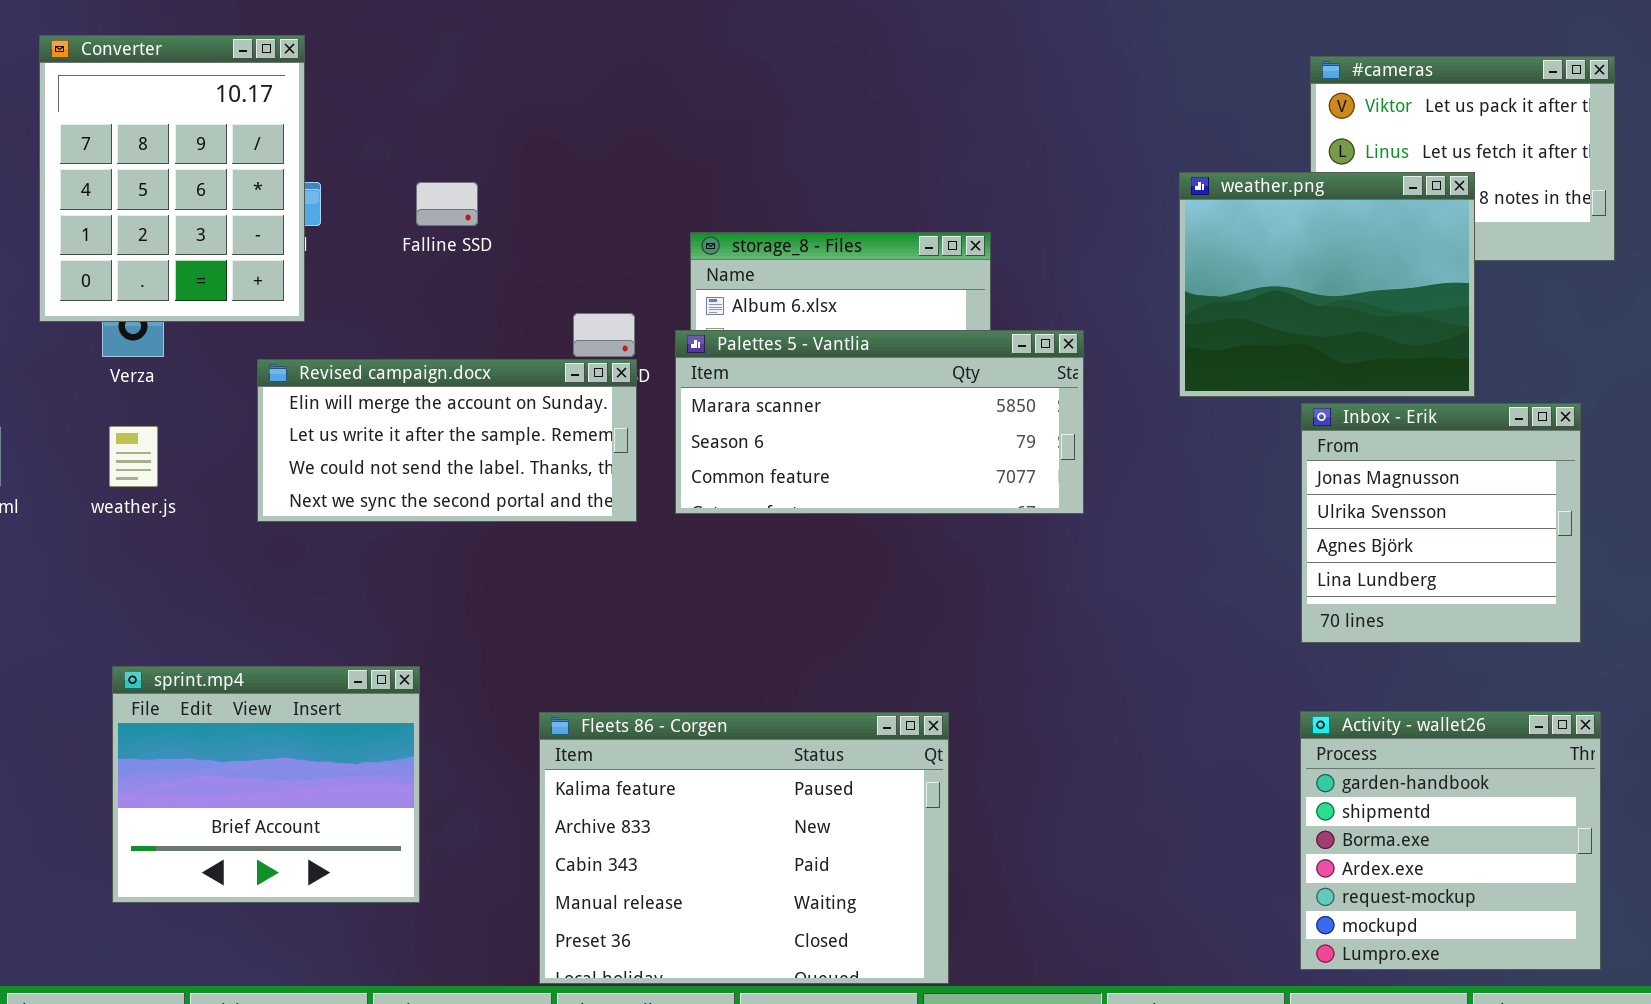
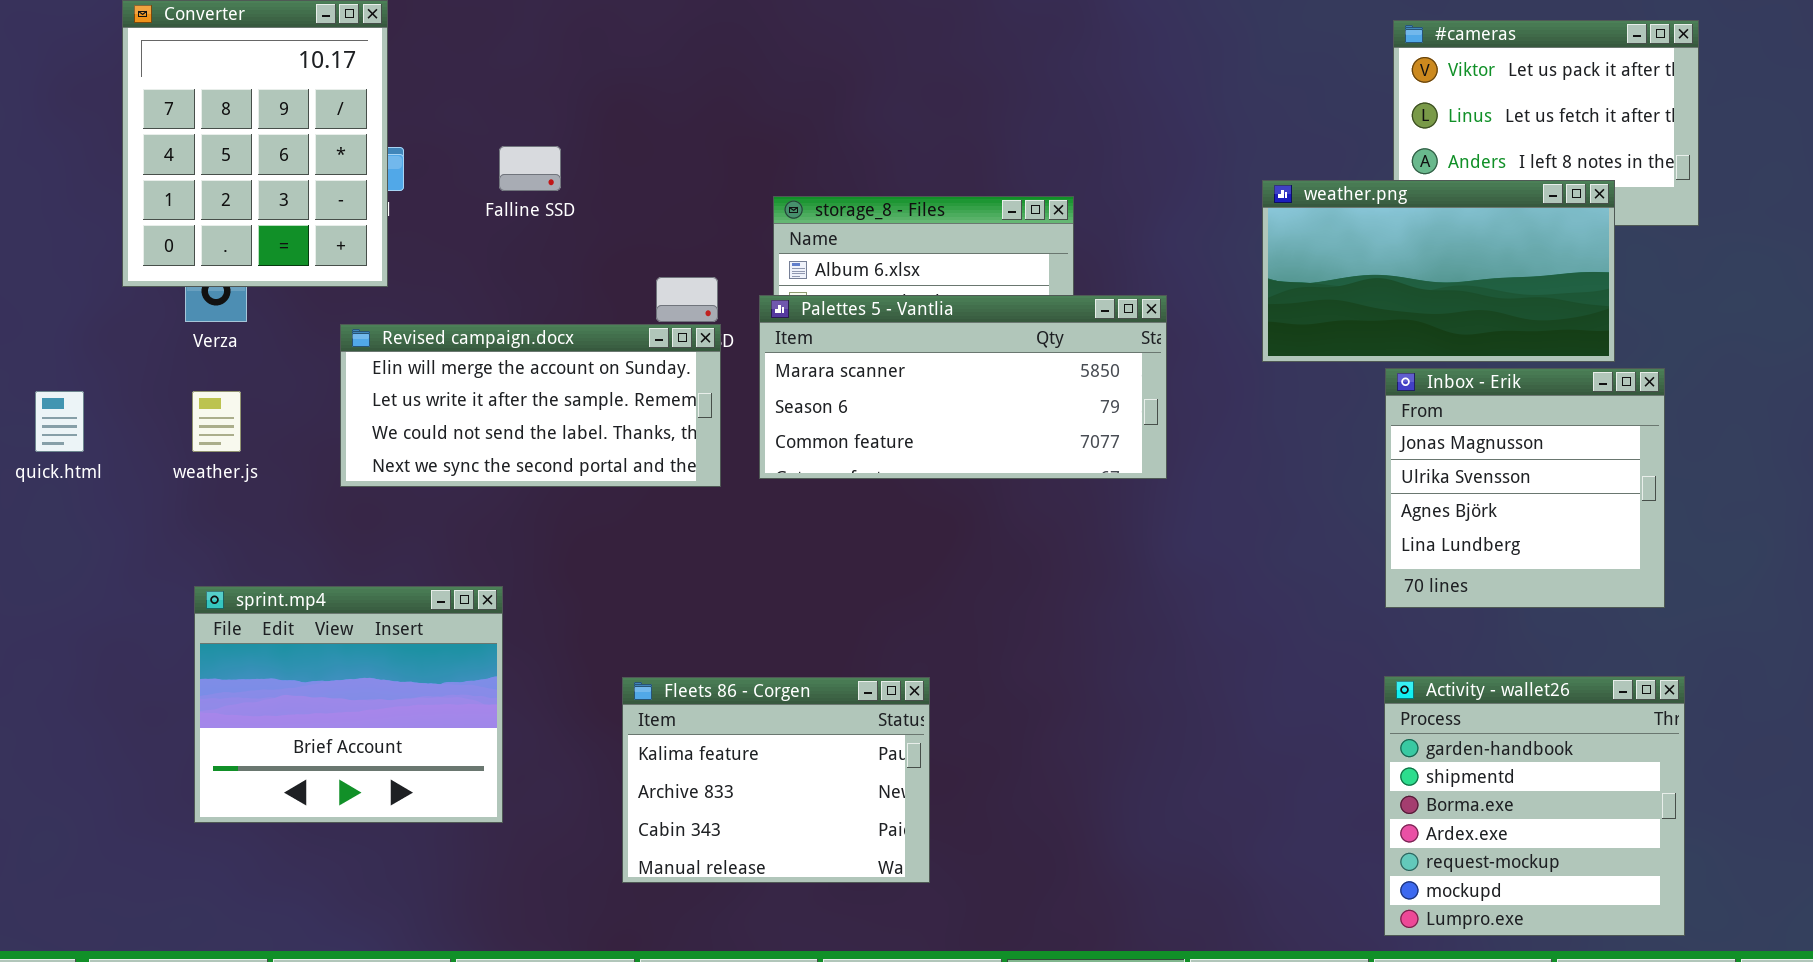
weather.png: [1179,172,1475,397] -> [1262,180,1615,362], resized
sprint.mp4: [112,666,420,903] -> [194,586,503,823], moved
Fleets 86 - Corgen: [539,712,949,984] -> [622,677,930,883], resized

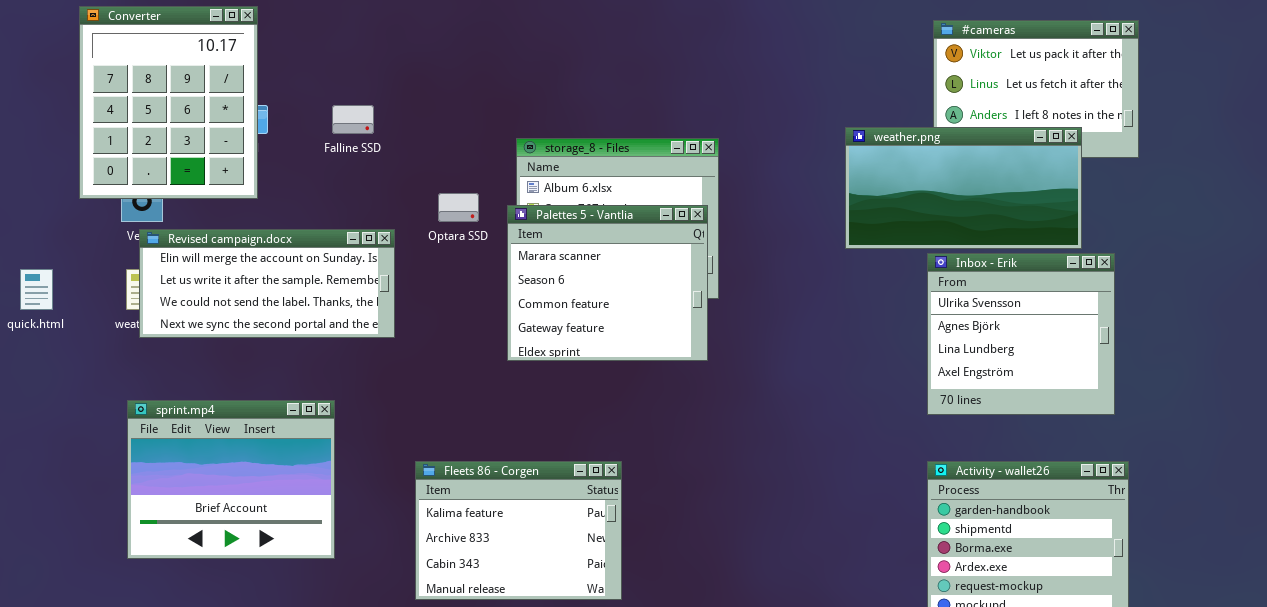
Palettes 5 - Vantlia: [759,295,1167,479] -> [507,205,708,361], resized
Revised campaign.docx: [340,324,721,487] -> [139,229,395,338], moved
Inbox - Erik: [1385,368,1665,608] -> [927,253,1115,415], scrolled down 1 row

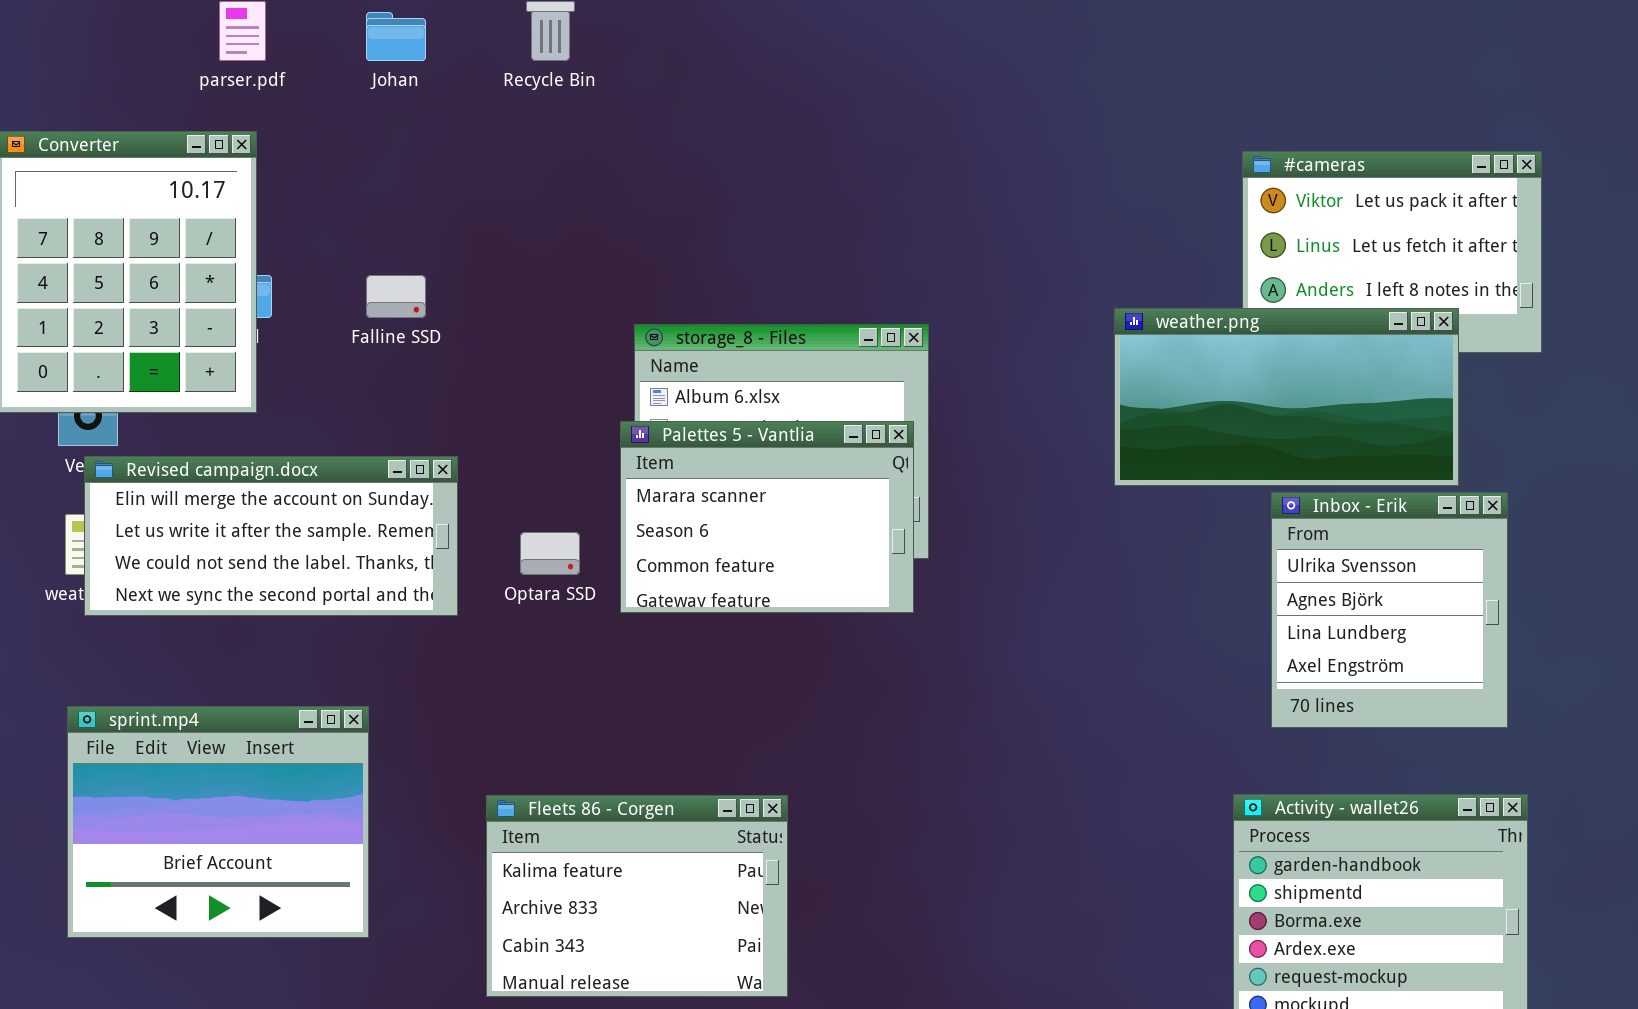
Optara SSD: [438,193,479,222] -> [520,532,580,575], moved
Palettes 5 - Vantlia: [507,205,708,361] -> [620,421,914,613], resized
Inbox - Erik: [927,253,1115,415] -> [1271,492,1508,728], resized

